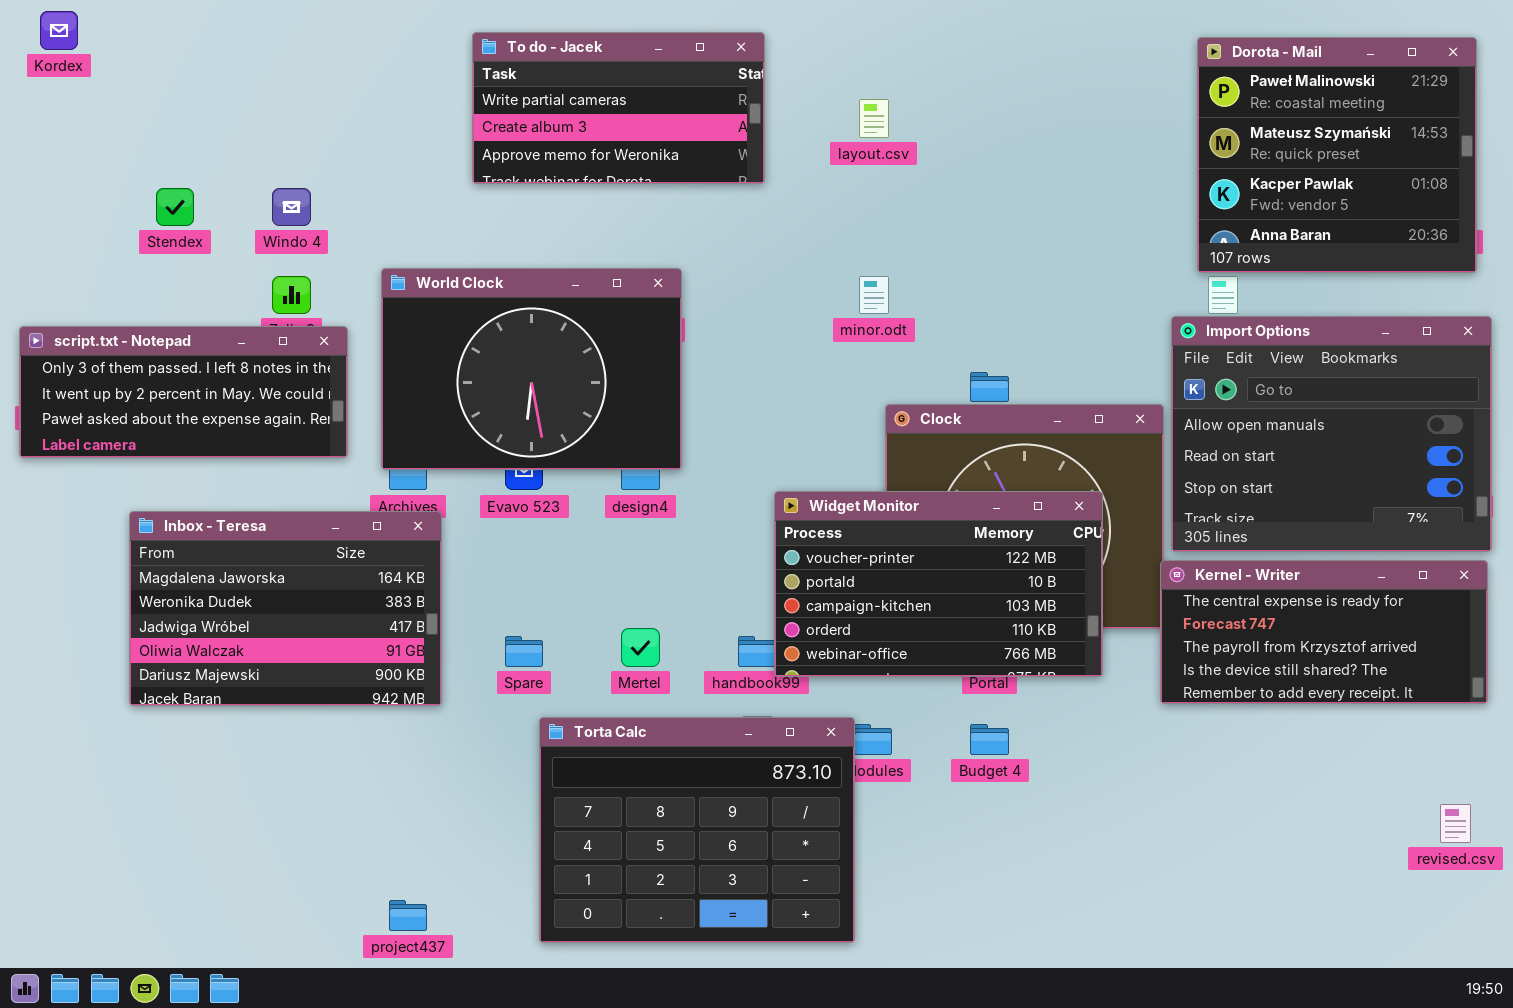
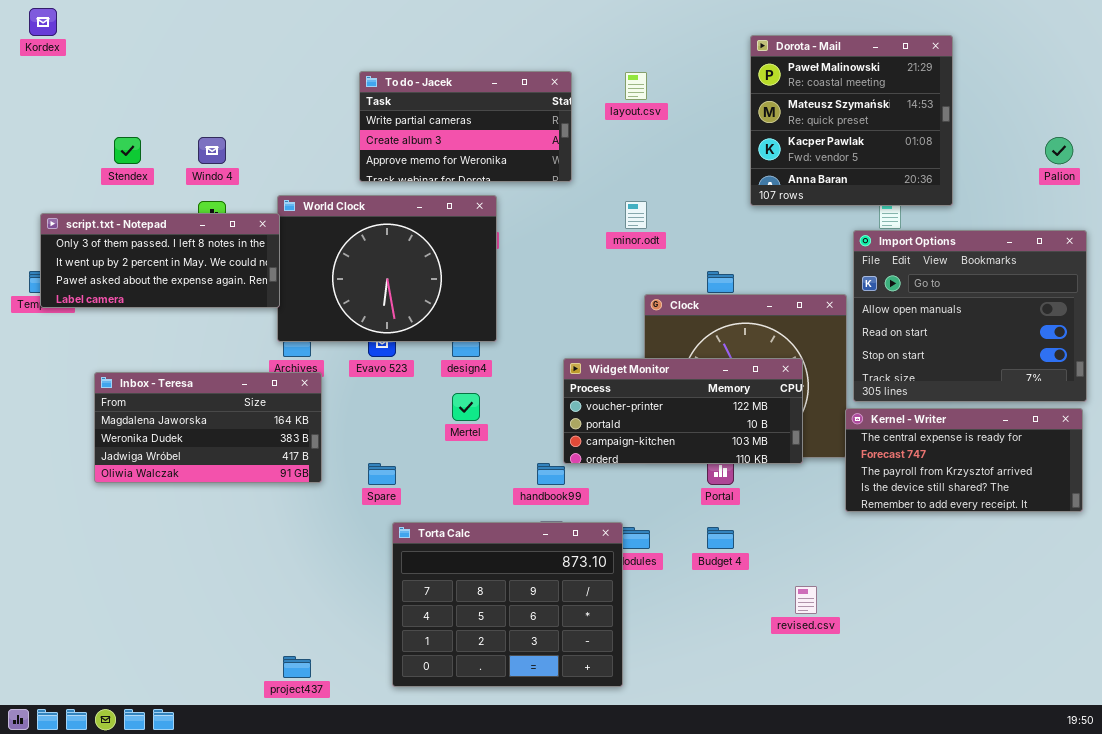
To do - Jacek: [472,32,765,184] -> [359,71,572,182], moved
Dorota - Mail: [1197,37,1477,273] -> [750,35,953,206], moved
script.txt - Notepad: [19,326,348,458] -> [40,213,280,308], moved
Widget Monitor: [774,491,1103,677] -> [563,358,803,464], resized
Inbox - Teresa: [129,511,442,706] -> [94,372,322,483], resized
Mertel: [621,628,660,667] -> [452,393,480,421], moved
revised.csv: [1440,804,1471,843] -> [795,586,817,614], moved

